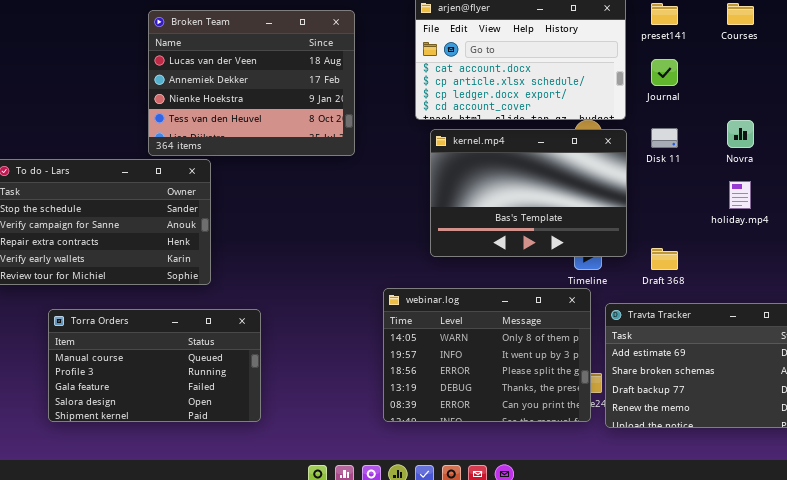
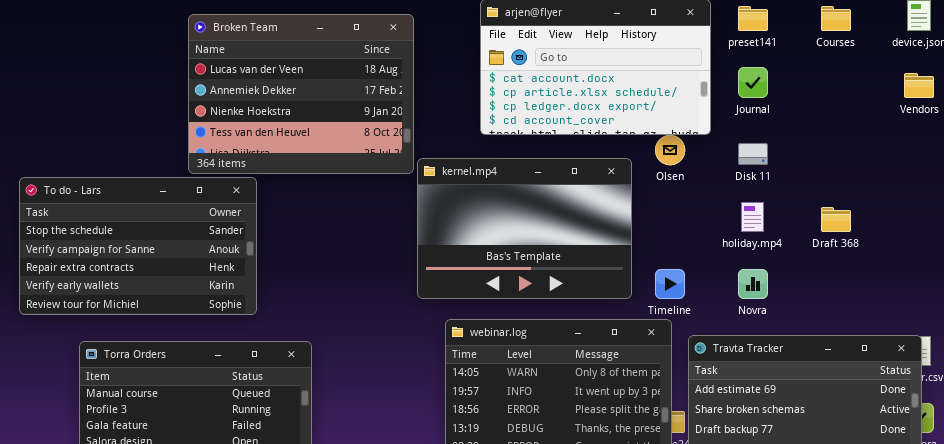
Novra: [727,120,754,148] -> [738,269,768,299], moved
kernel.mp4: [430,129,627,257] -> [417,158,632,299], moved
holiday.mp4: [729,181,751,209] -> [741,202,764,232], moved
Draft 368: [651,248,678,270] -> [821,207,851,232], moved

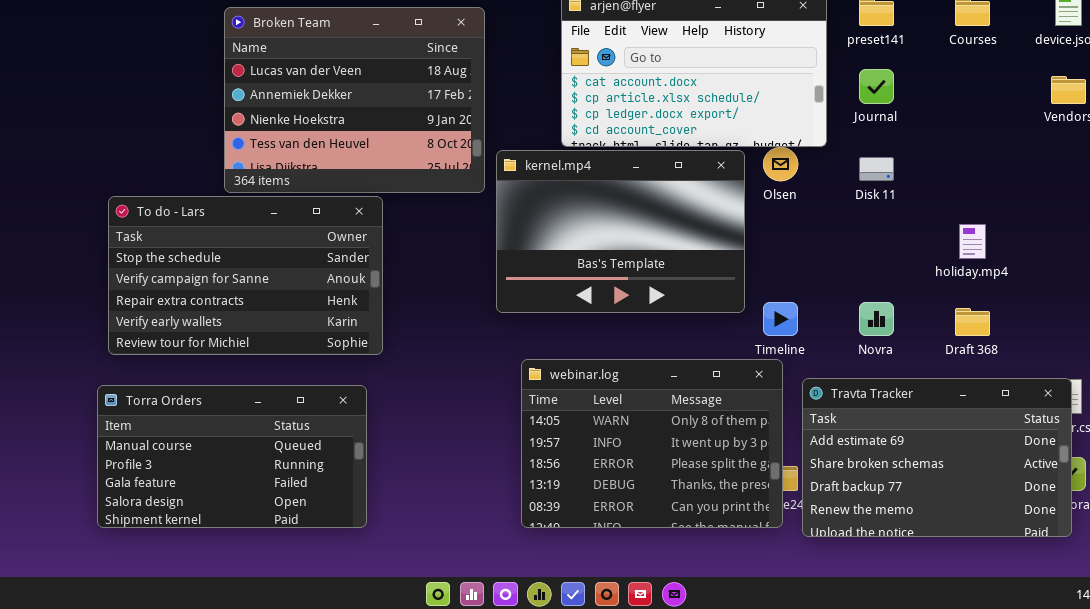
kernel.mp4: [417,158,632,299] -> [496,150,745,313], moved
To do - Lars: [19,177,257,315] -> [108,196,383,355], moved
holiday.mp4: [741,202,764,232] -> [959,224,986,259], moved
Draft 368: [821,207,851,232] -> [955,308,990,336], moved

